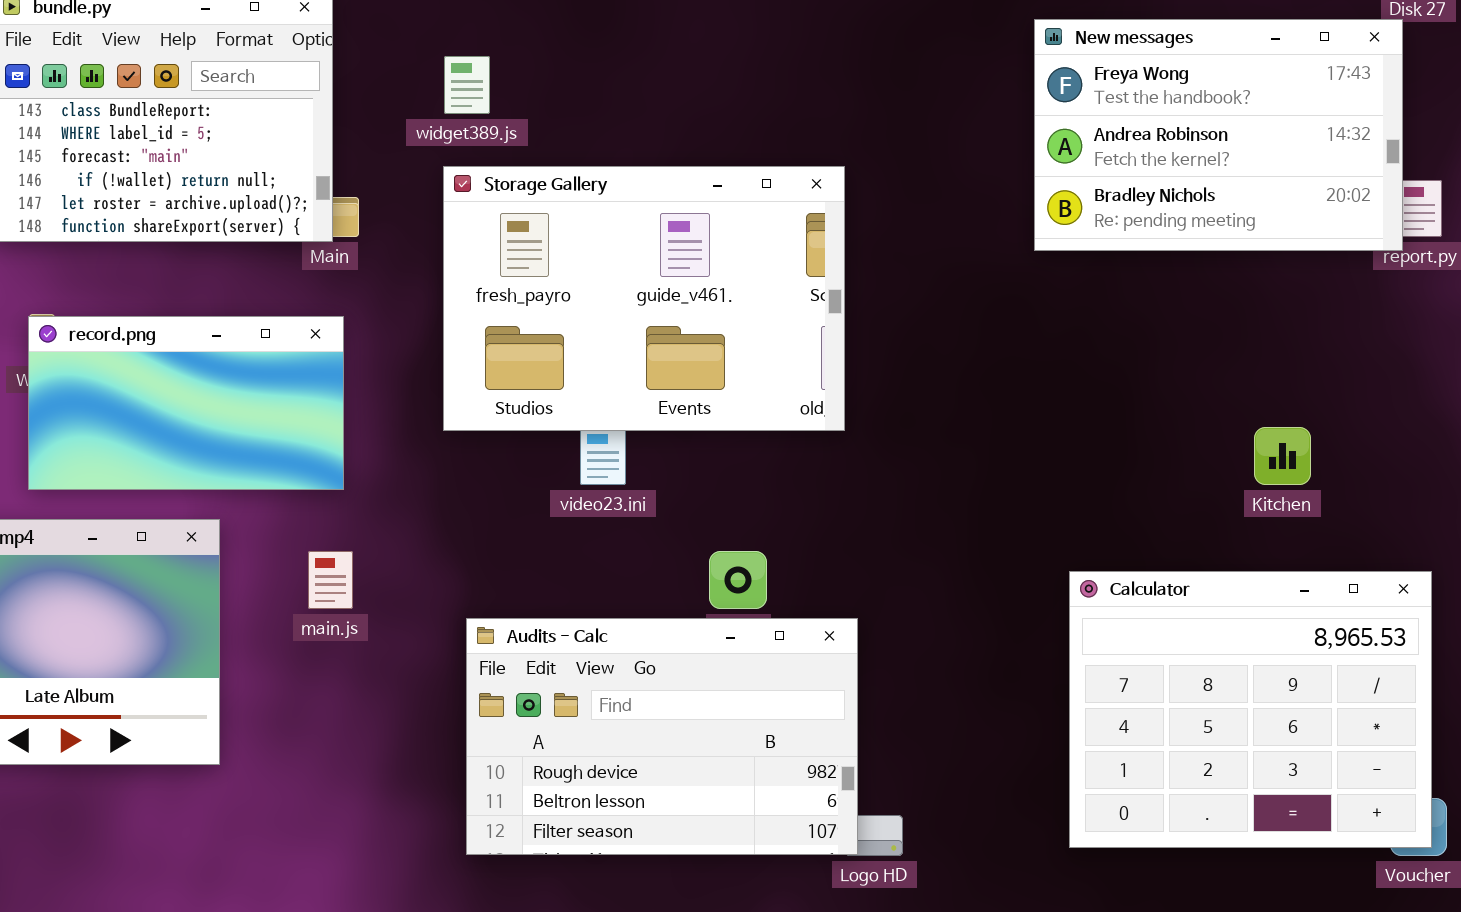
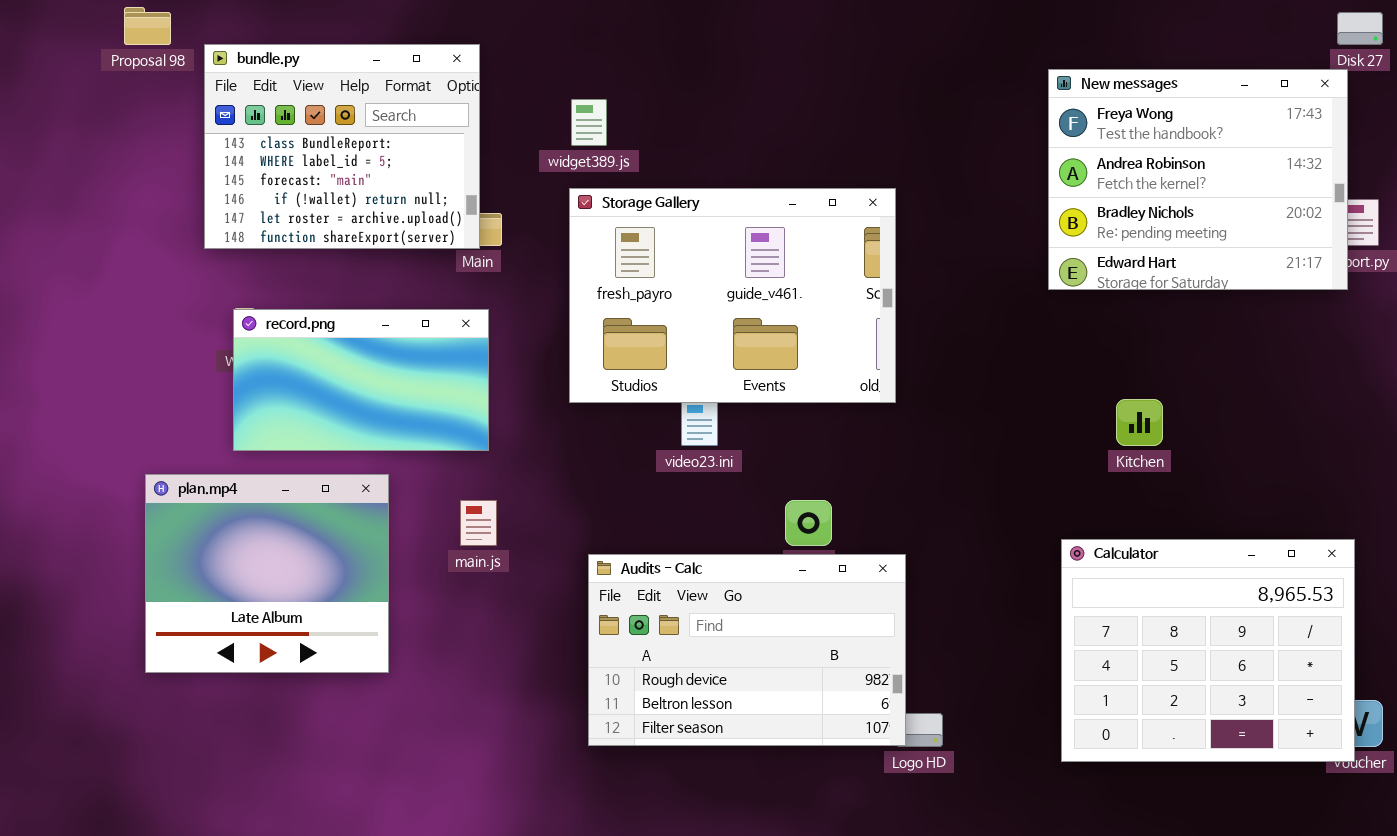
New messages: [1034,19,1403,251] -> [1048,69,1348,290], resized
Kitchen: [1254,427,1311,485] -> [1116,399,1163,446], moved
Calculator: [1069,571,1432,848] -> [1061,539,1355,762], moved

